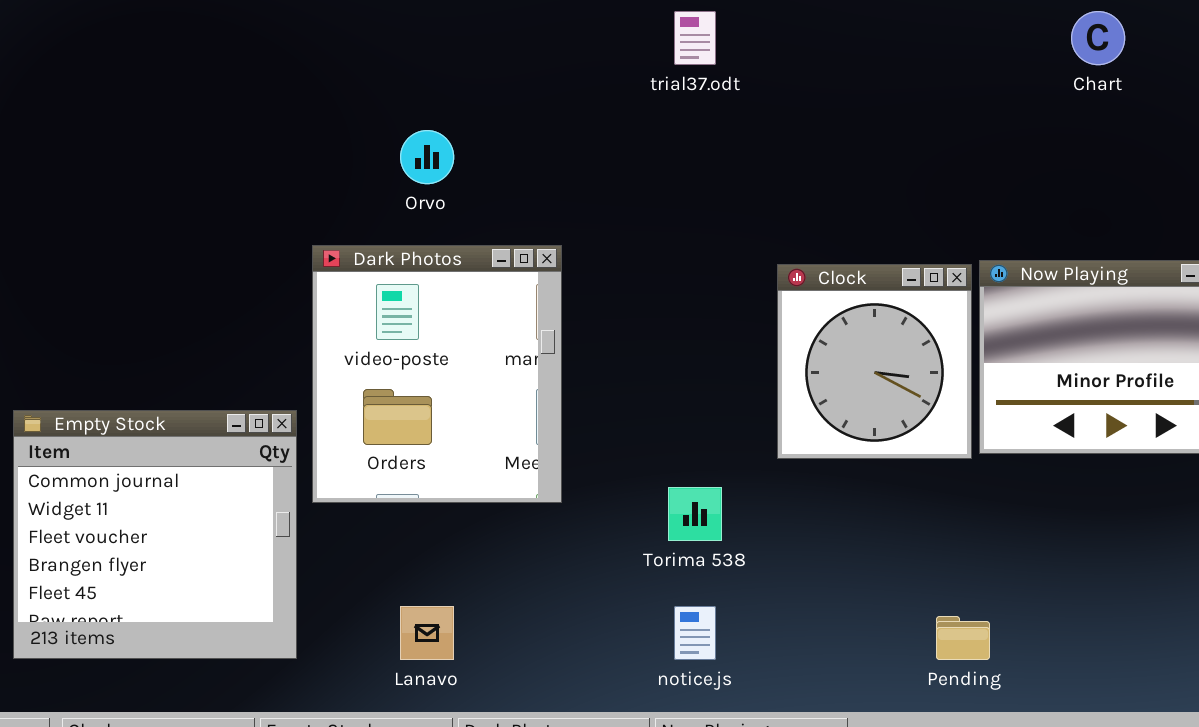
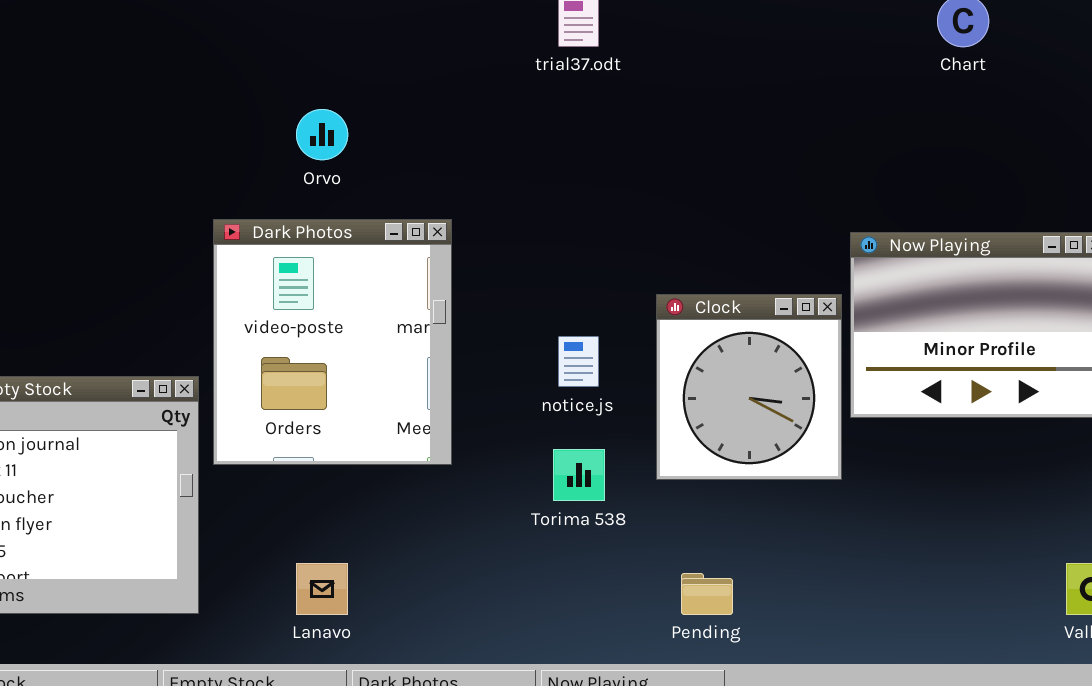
Clock: [777,264,972,459] -> [656,294,842,480], moved
notice.js: [674,606,716,660] -> [558,336,599,387], moved
Pending: [936,616,990,660] -> [681,573,733,615], moved

